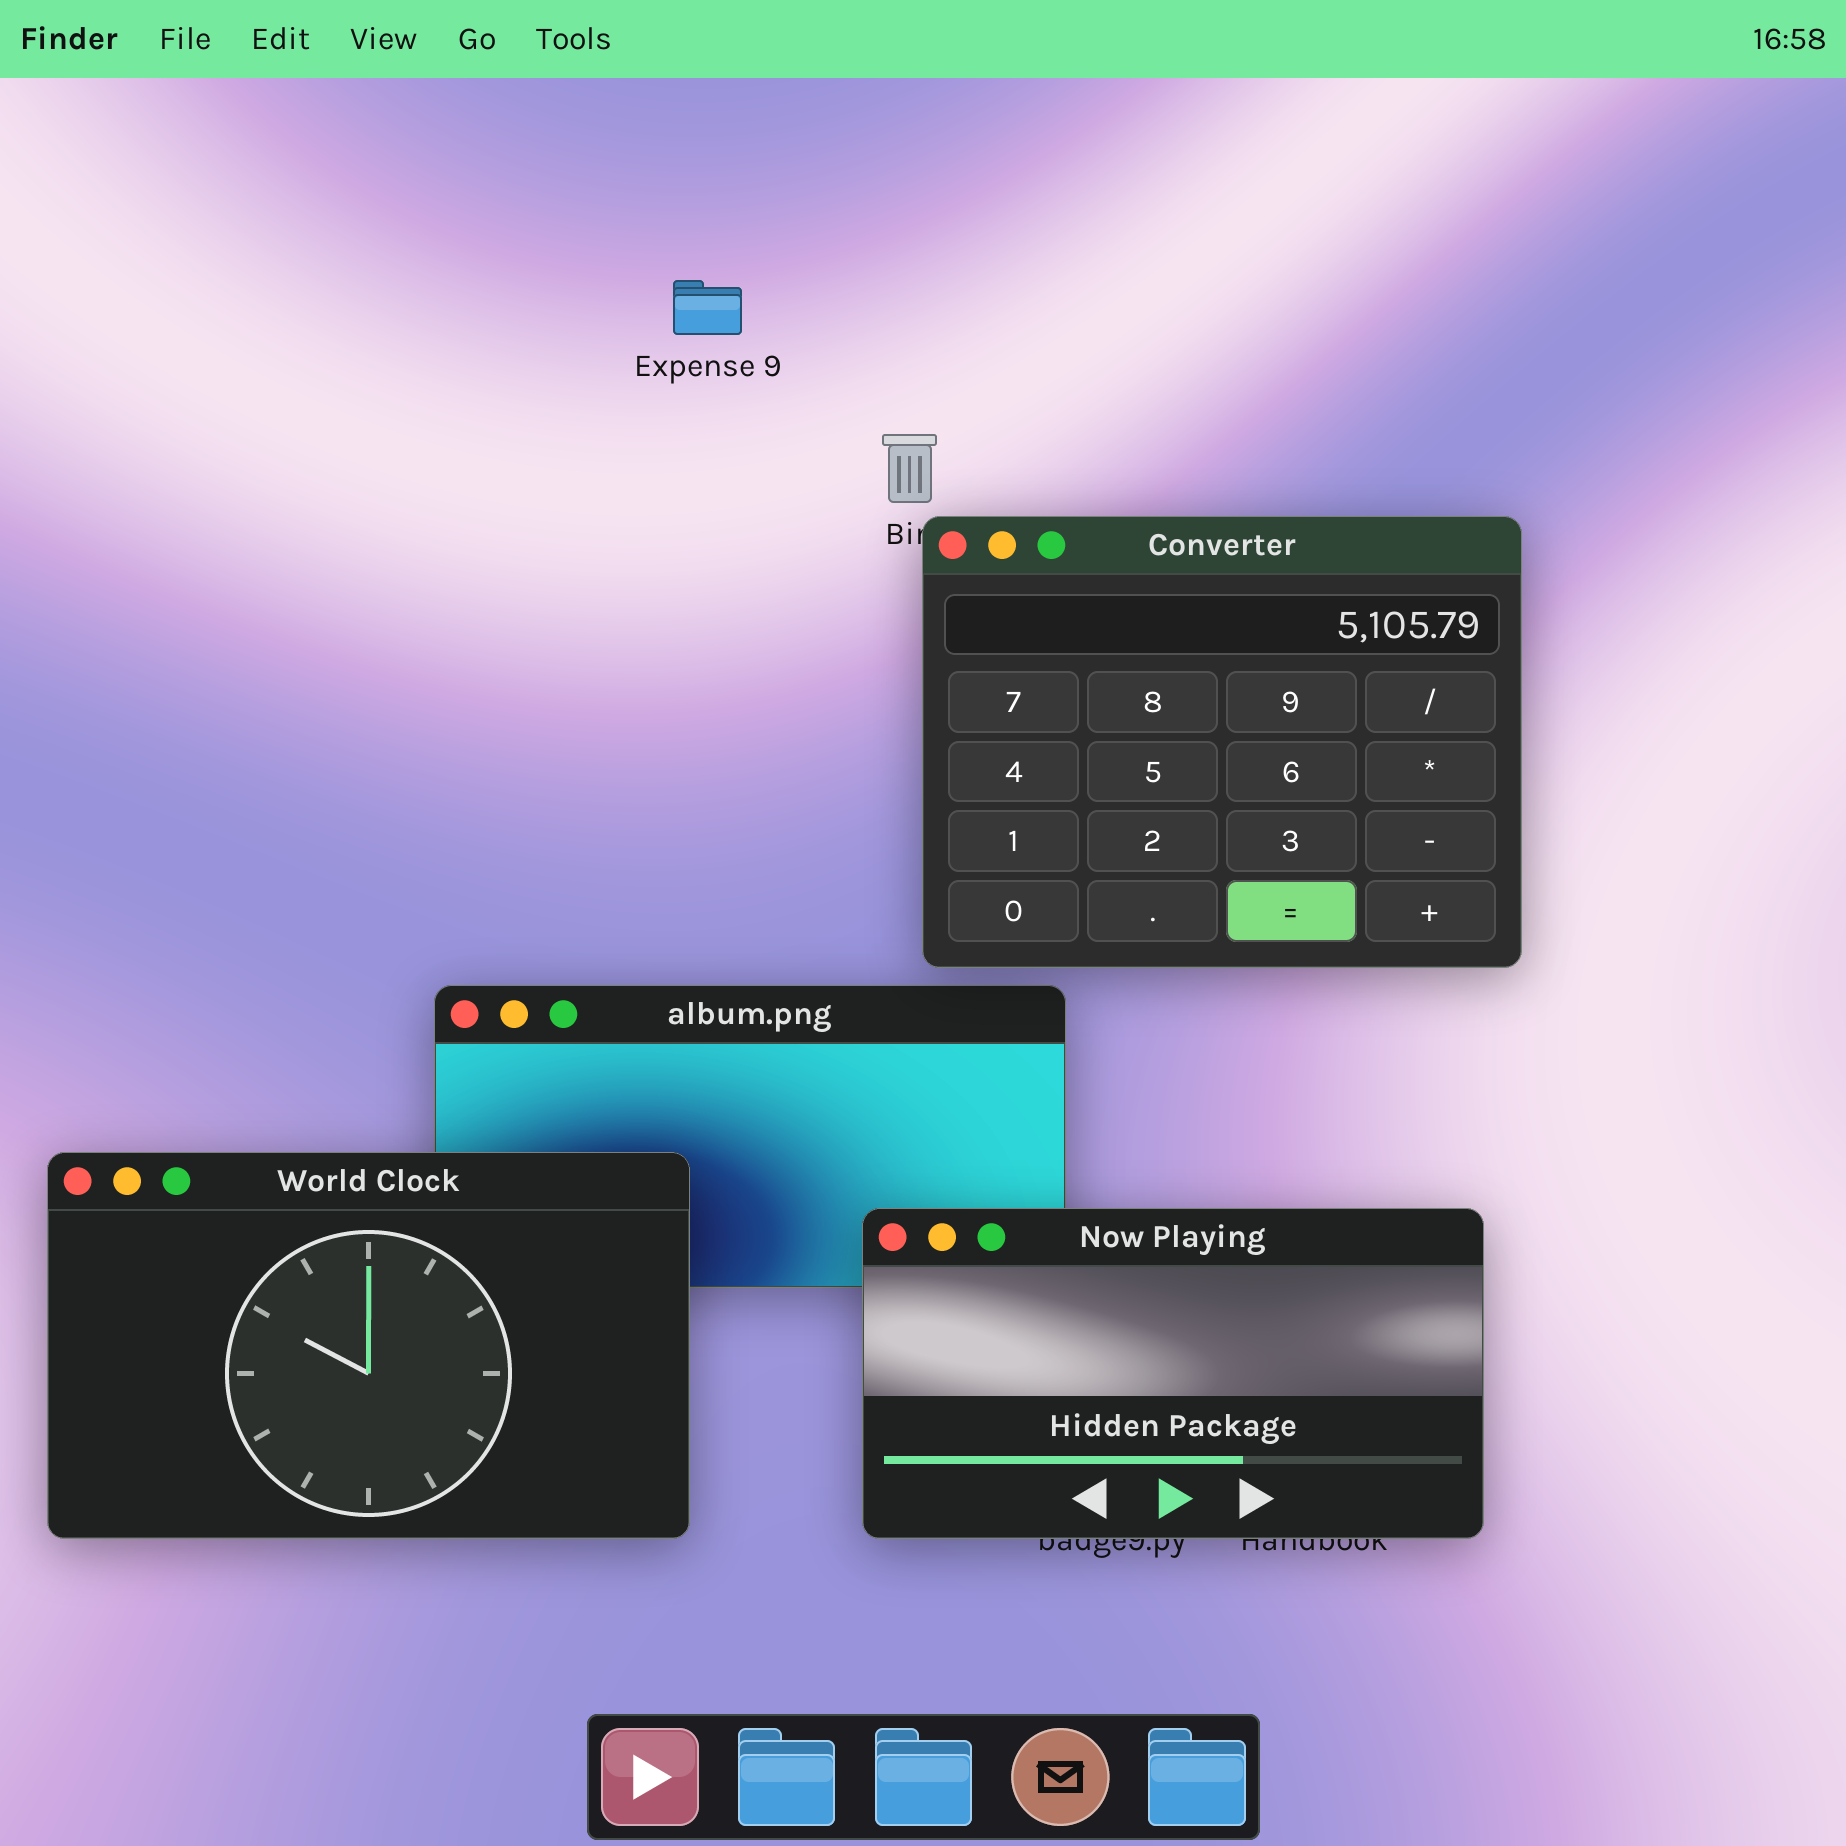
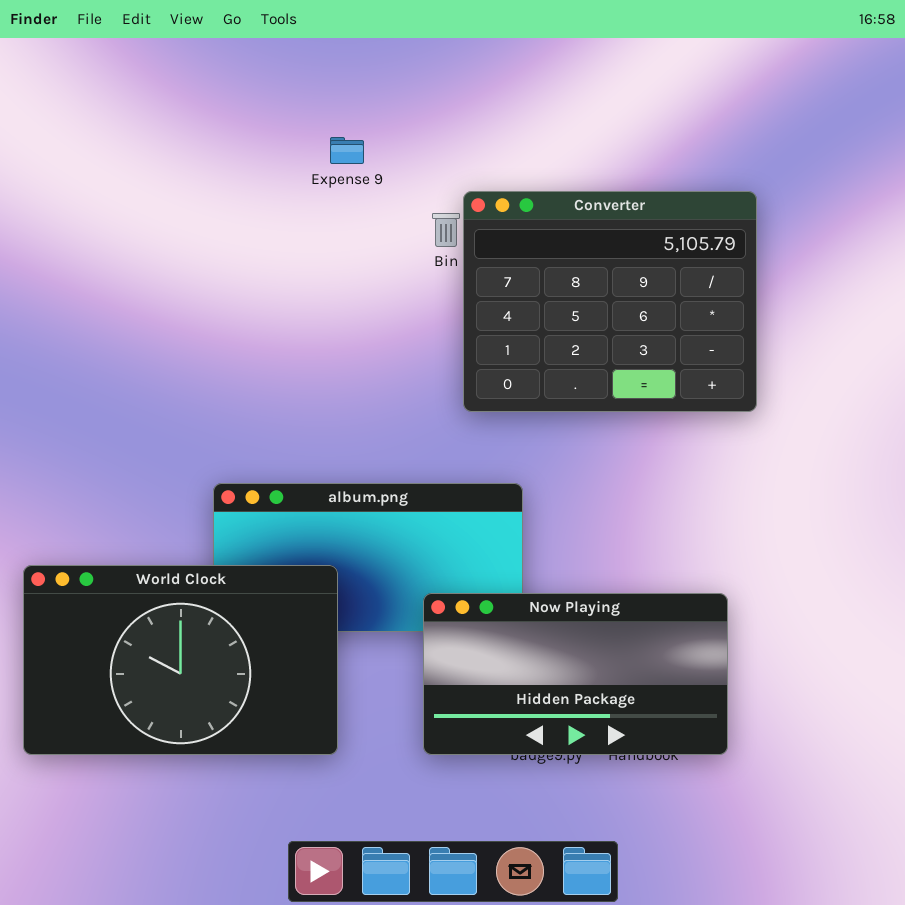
Converter: [922,516,1522,968] -> [463,191,757,412], moved

